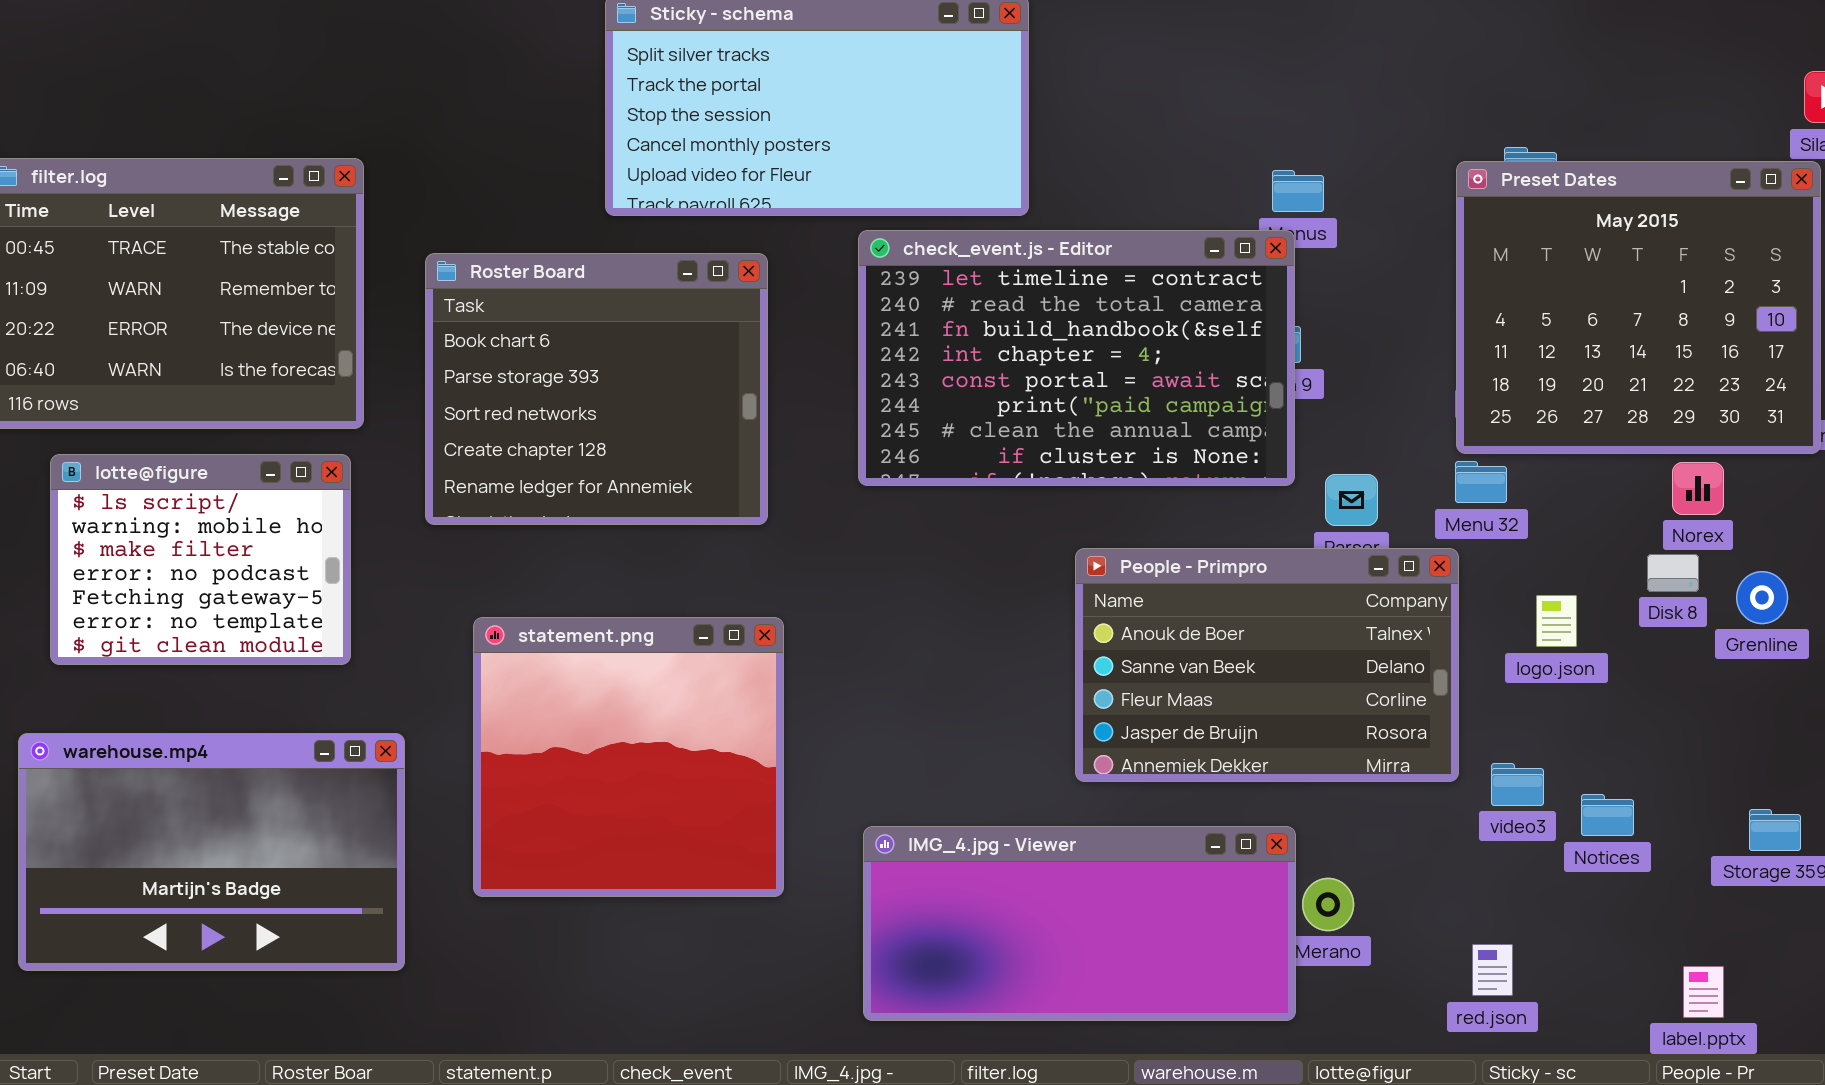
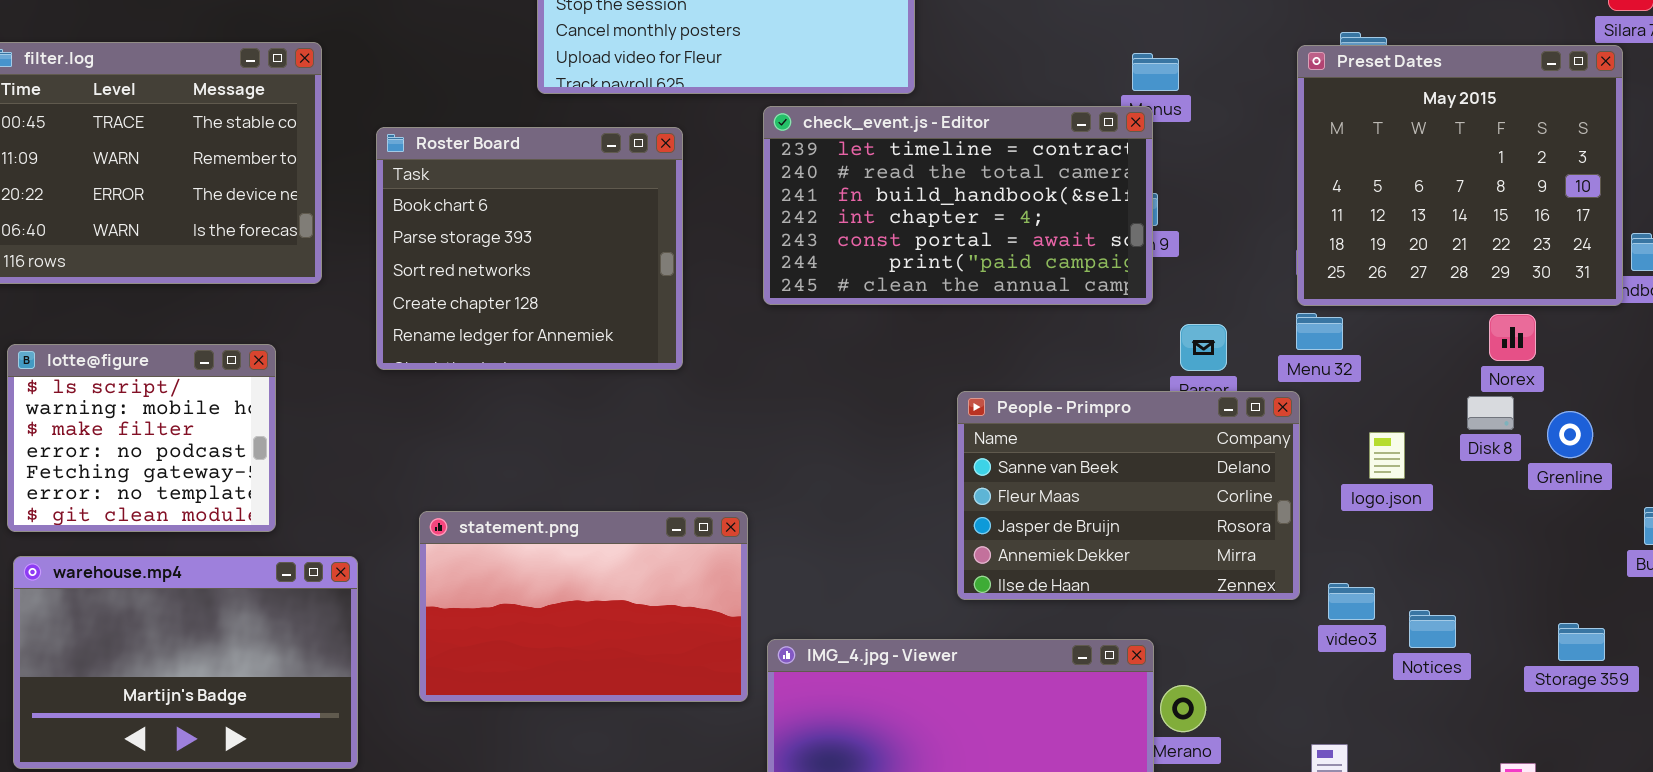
check_event.js - Editor: [858,230,1295,486] -> [763,106,1153,305], resized
lotte@figure: [50,454,351,665] -> [7,344,276,532], moved
People - Primpro: [1075,548,1459,782] -> [957,391,1300,600], scrolled down 1 row
statement.png: [473,617,784,897] -> [419,511,748,702], resized

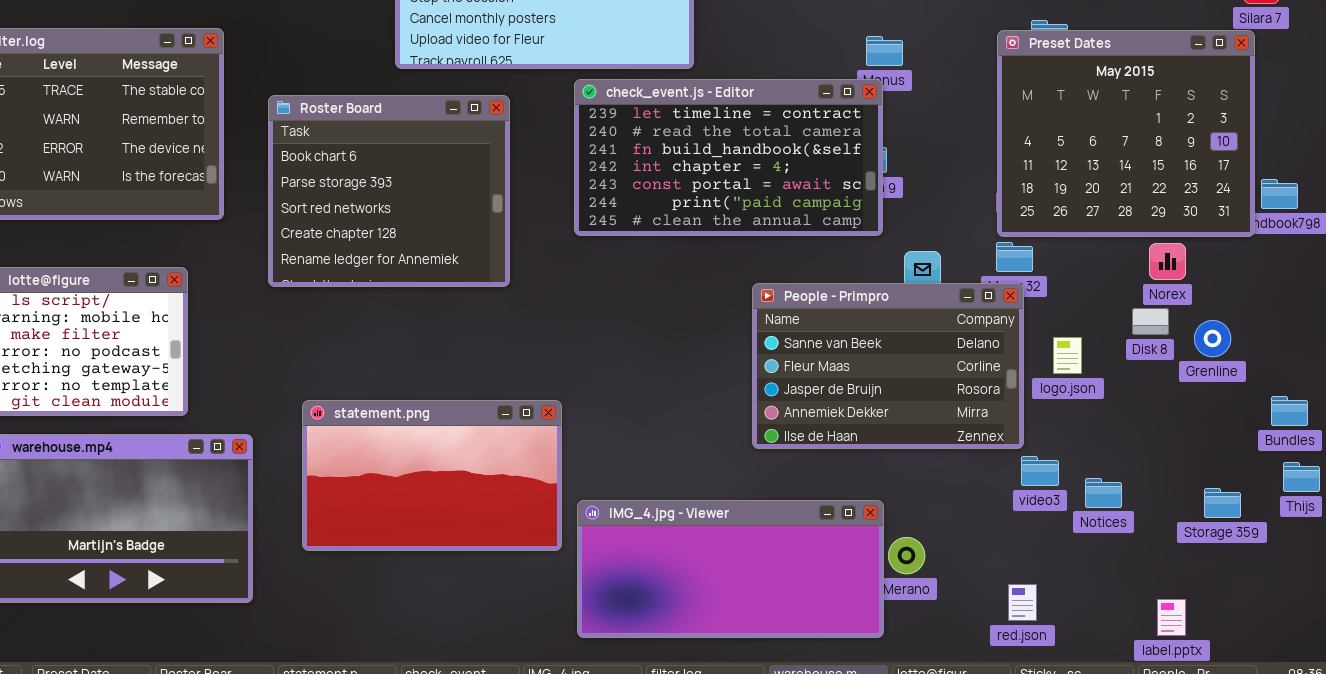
People - Primpro: [957,391,1300,600] -> [752,283,1024,449], moved

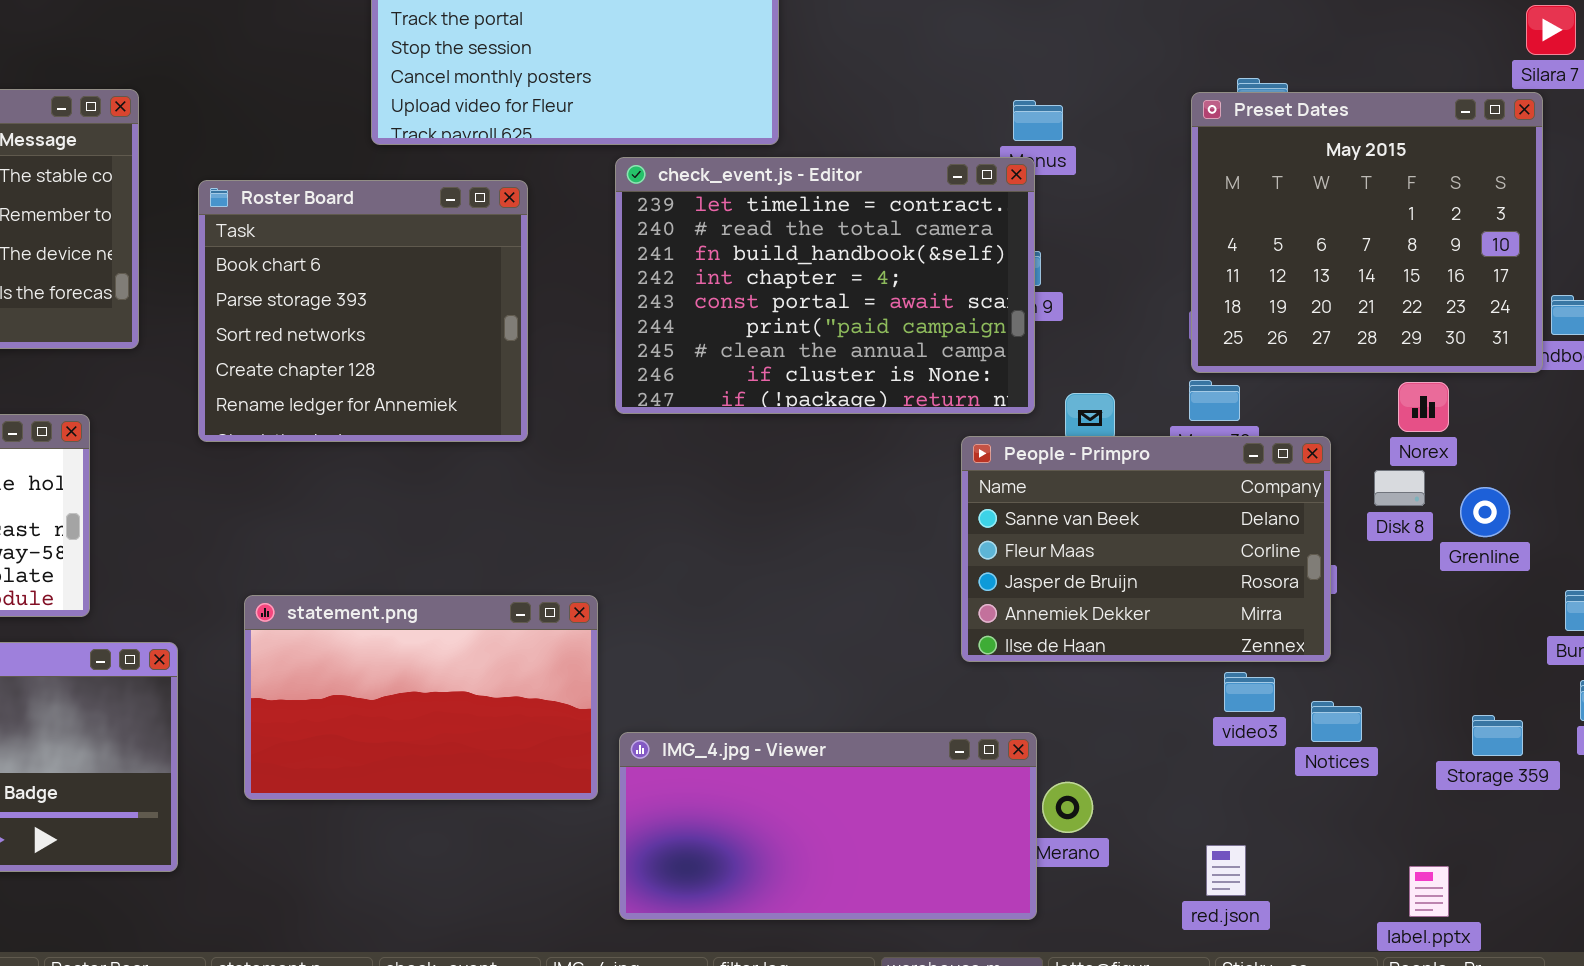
check_event.js - Editor: [574,79,883,236] -> [615,157,1035,414], resized
People - Primpro: [752,283,1024,449] -> [961,436,1331,662], moved

